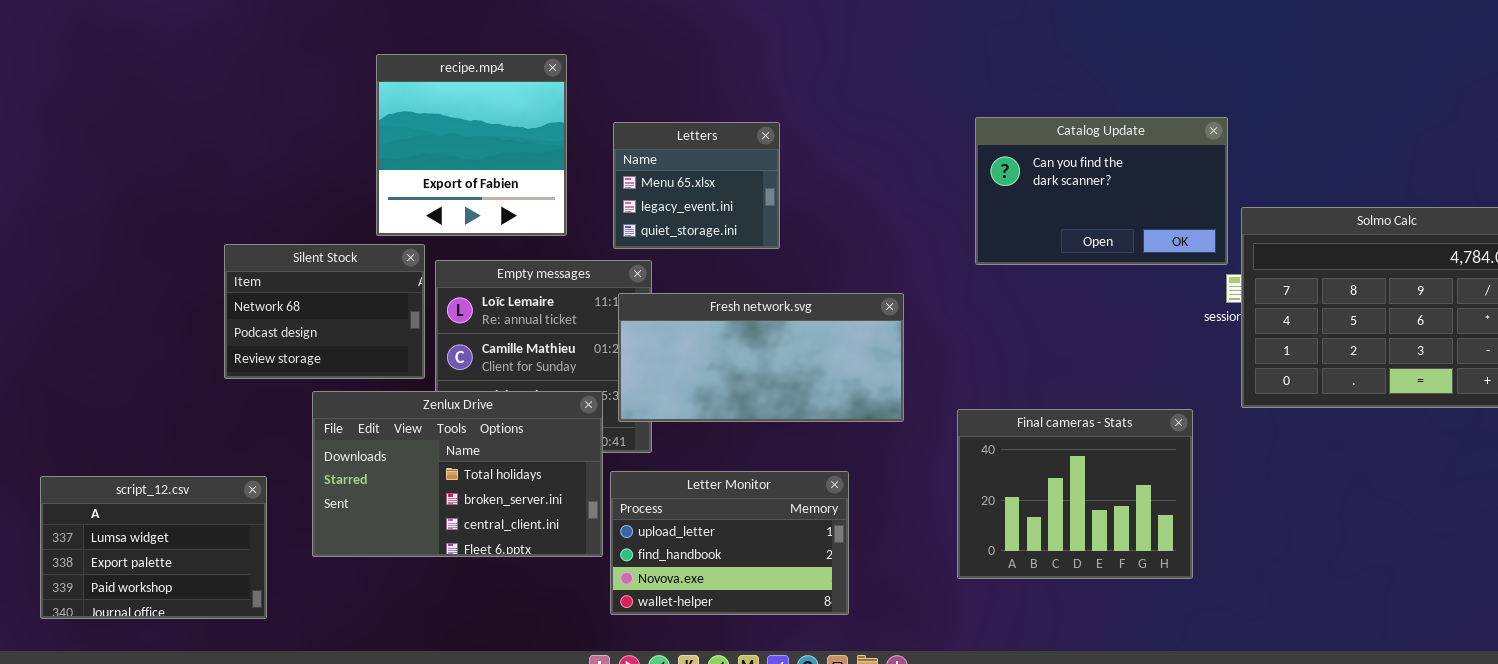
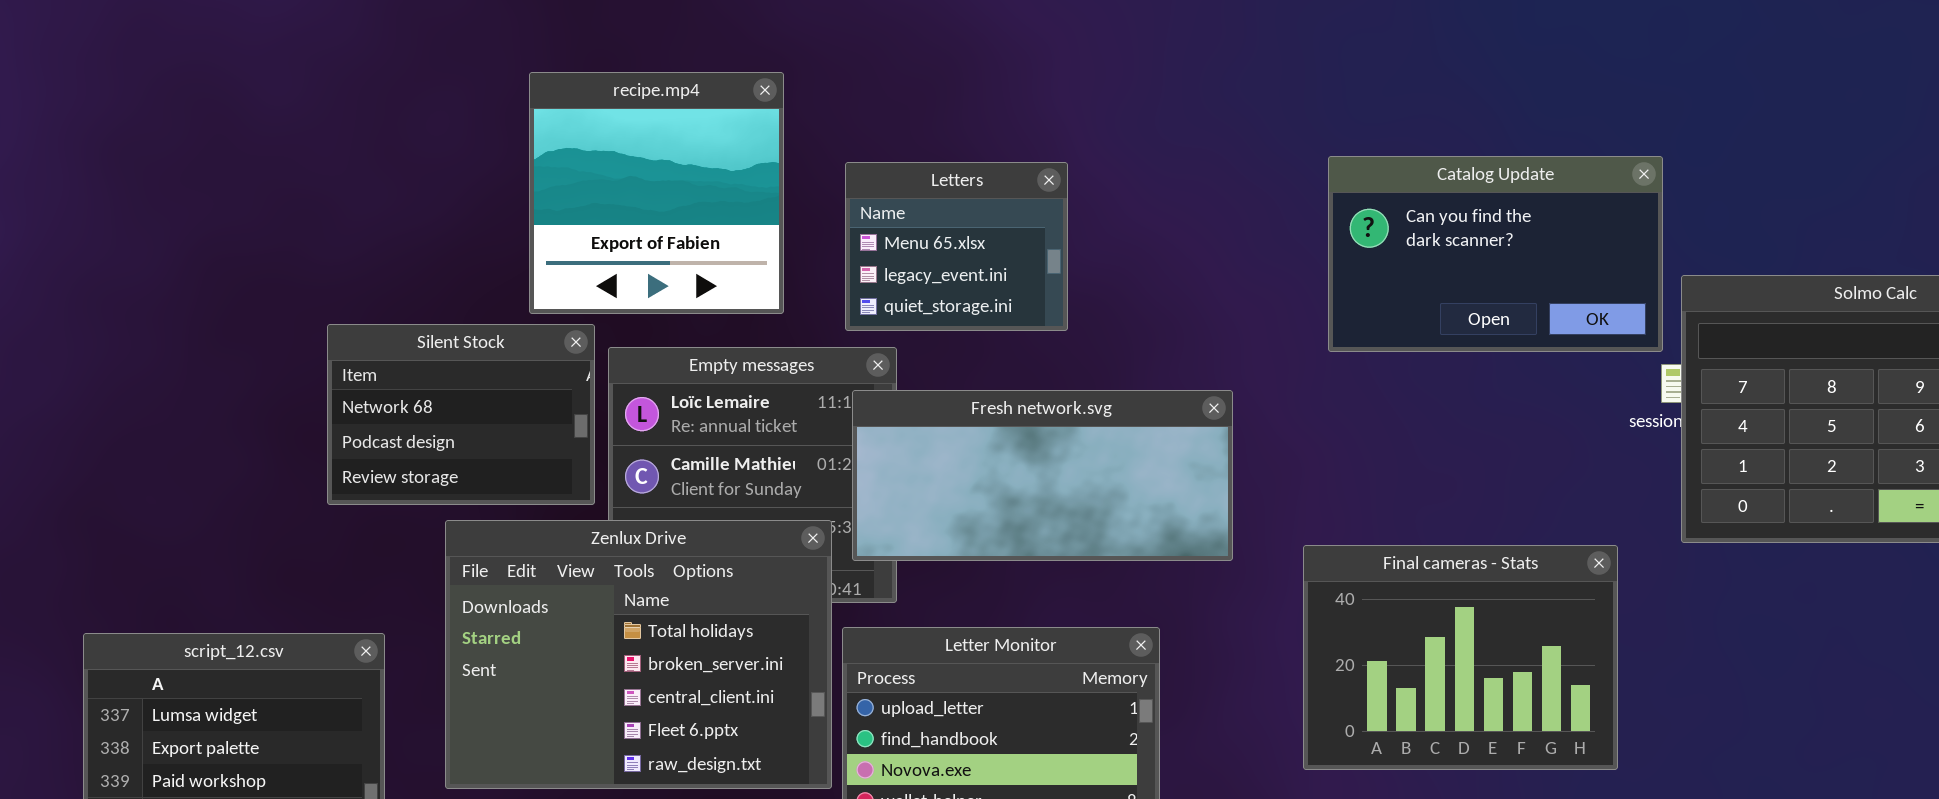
Zenlux Drive: [312,391,603,557] -> [445,520,832,789], resized

